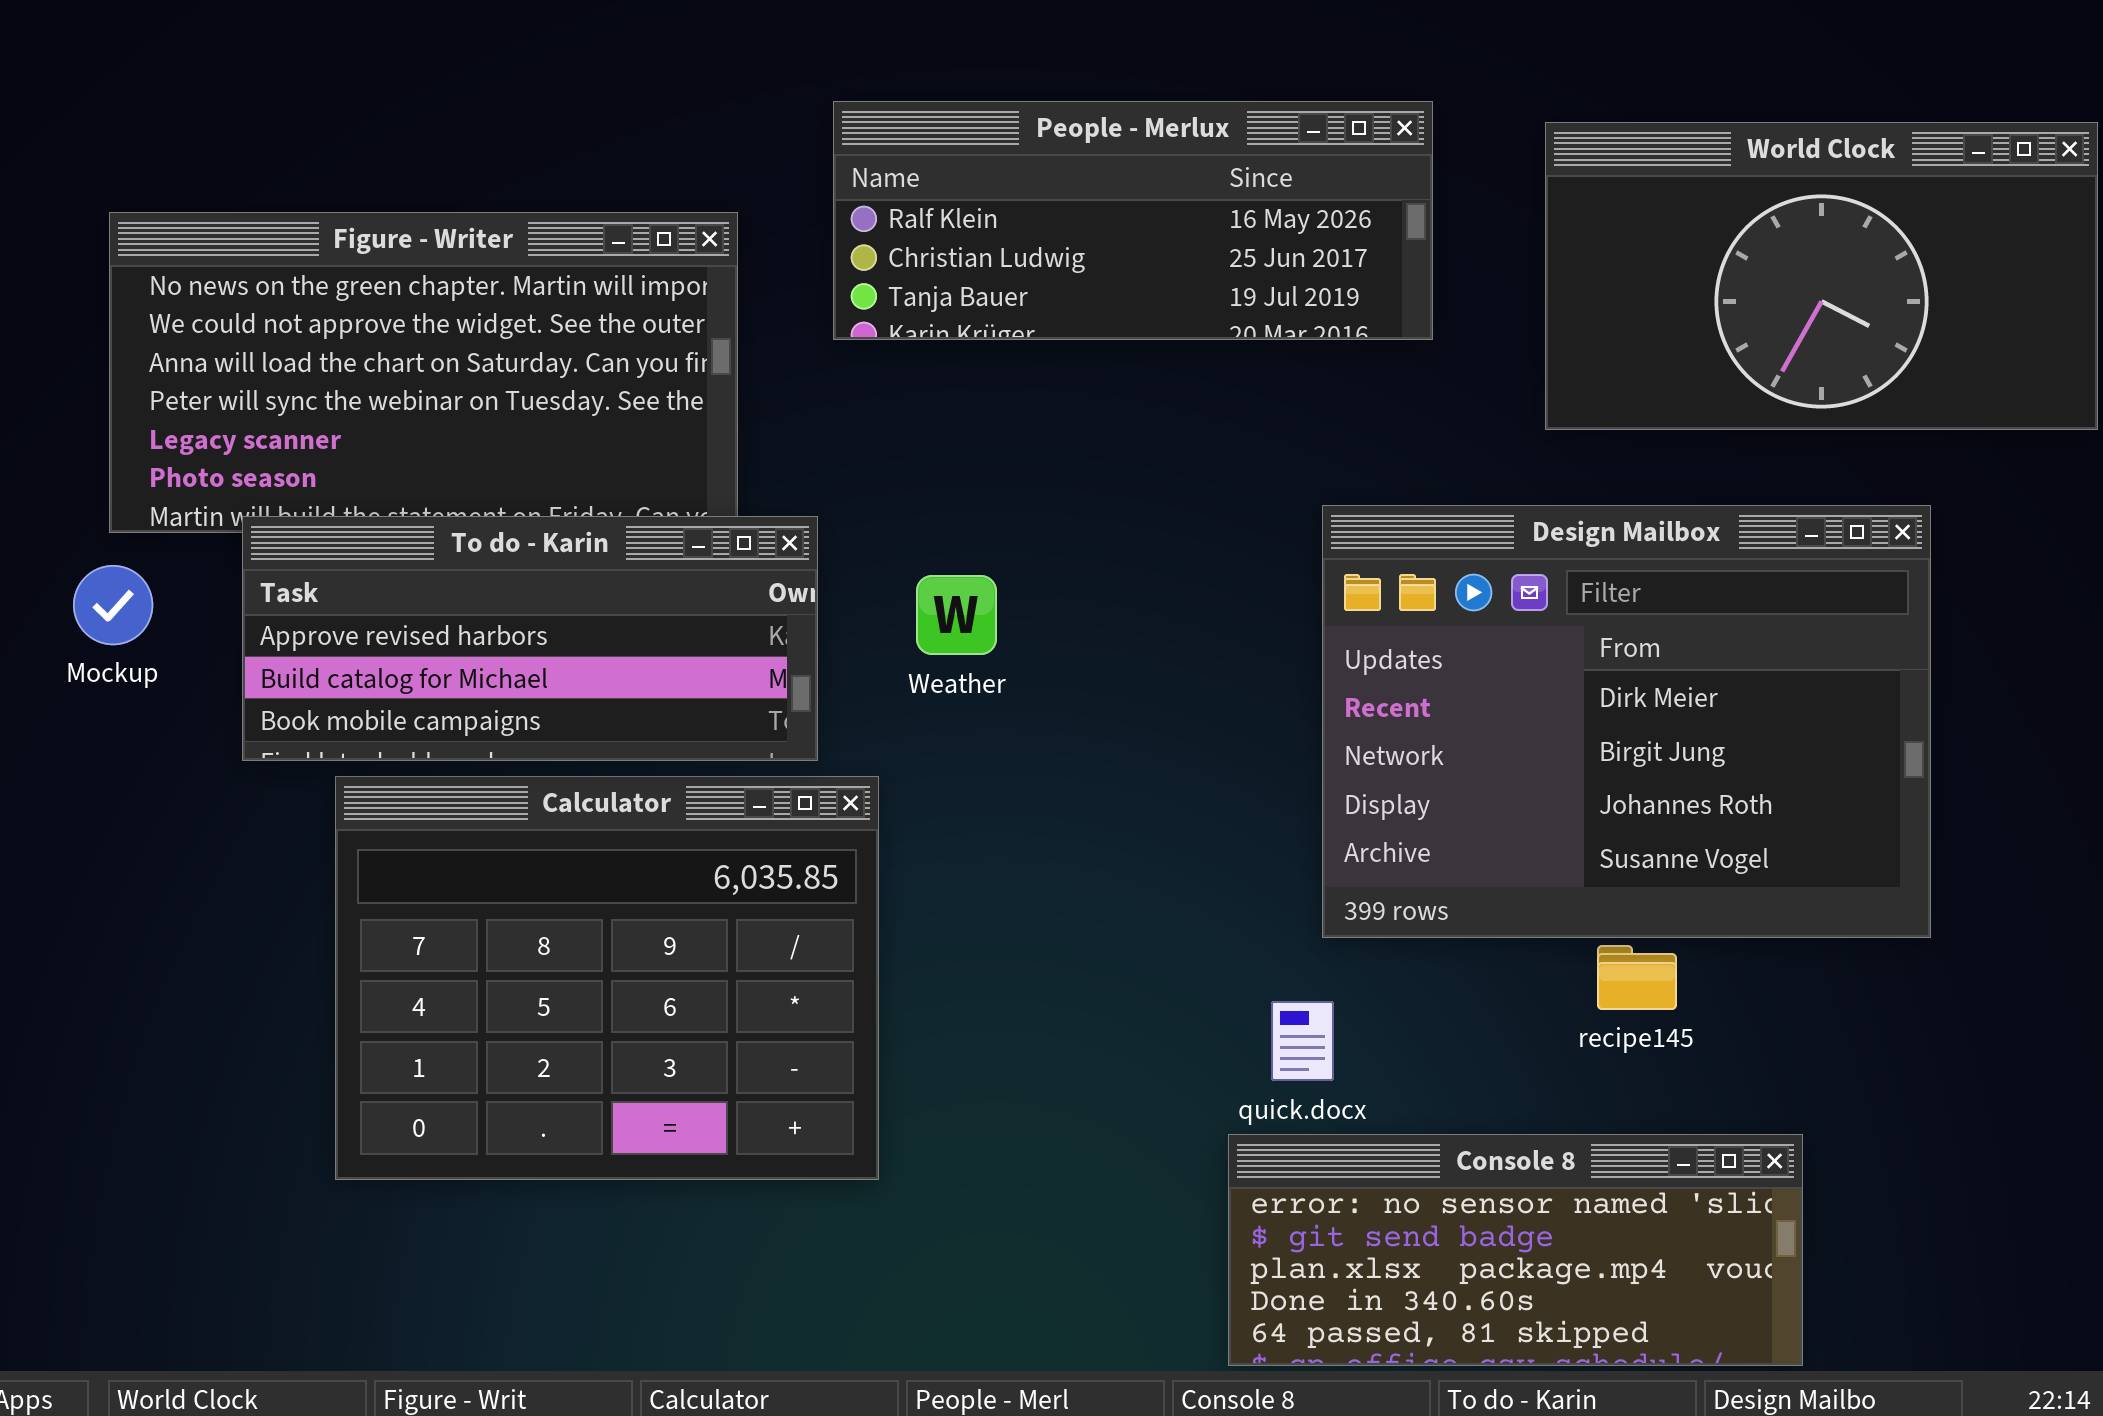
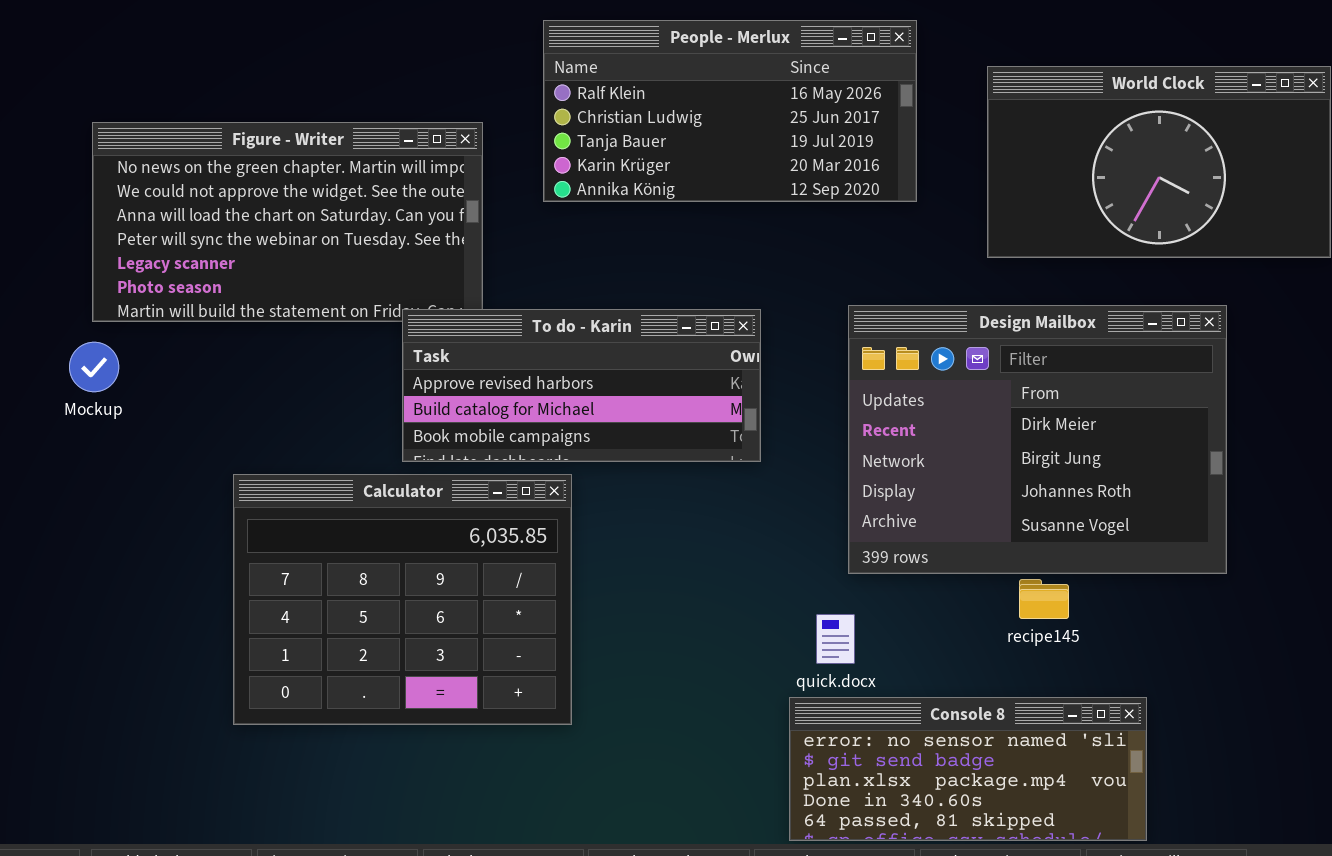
People - Merlux: [833,101,1433,340] -> [543,20,917,202], resized
To do - Karin: [242,516,818,761] -> [402,309,761,462], moved

